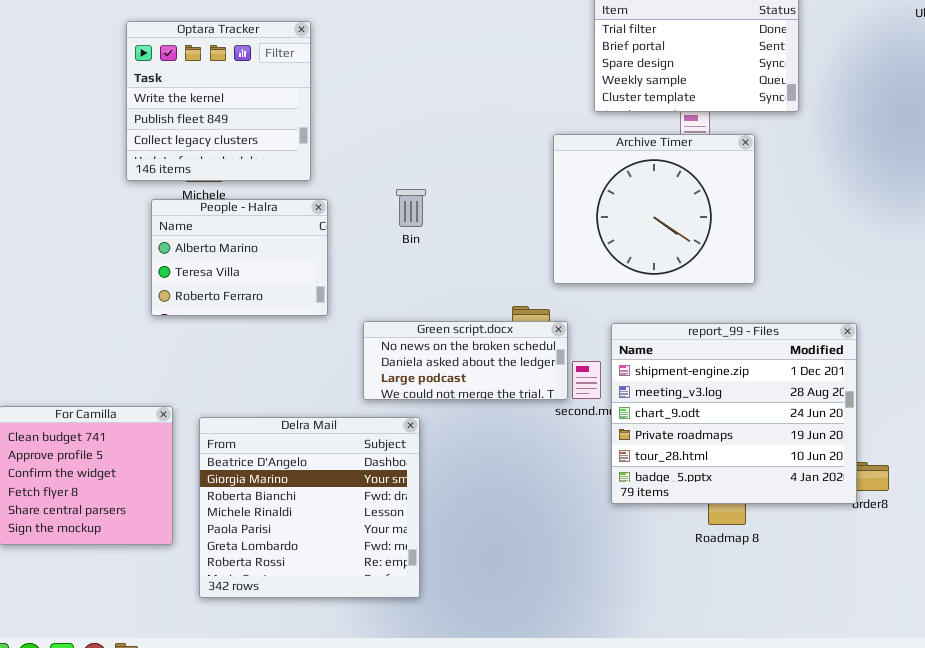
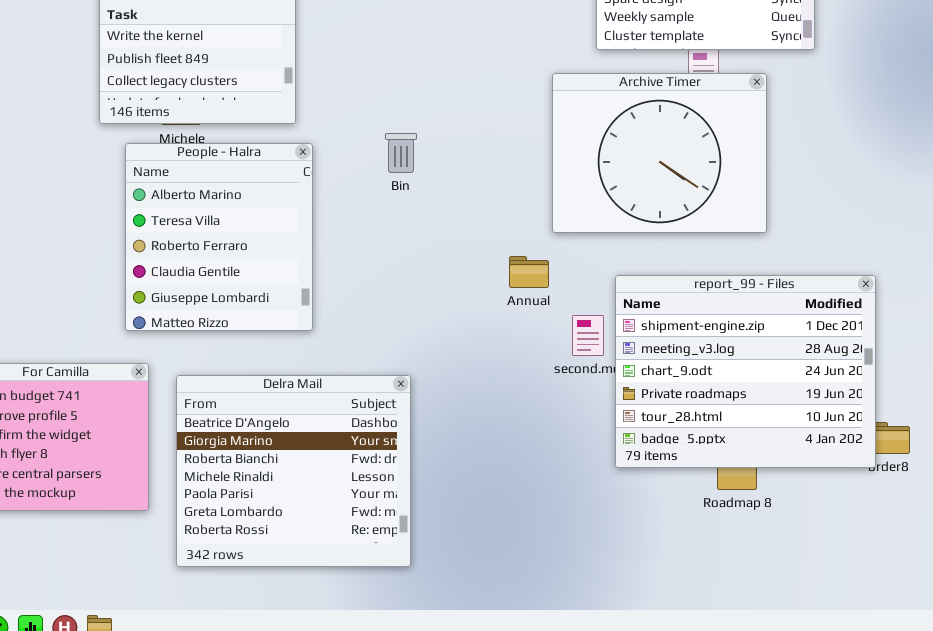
People - Halra: [151,199,328,316] -> [125,143,313,331], resized
Green script.docx: [363,321,568,400] -> none, closed

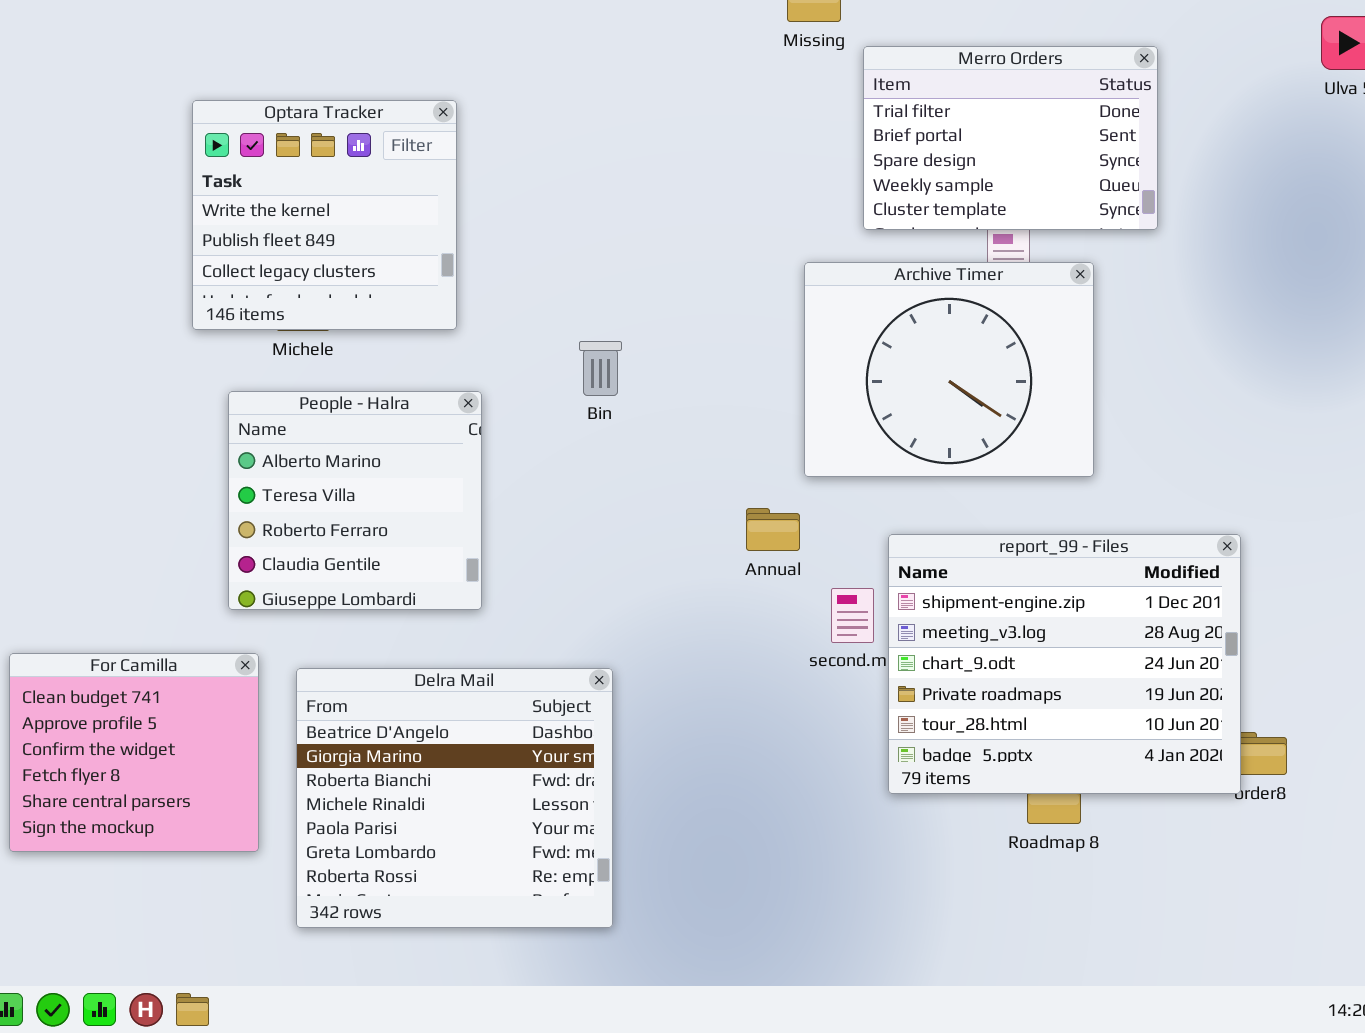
People - Halra: [125,143,313,331] -> [228,391,482,610], resized

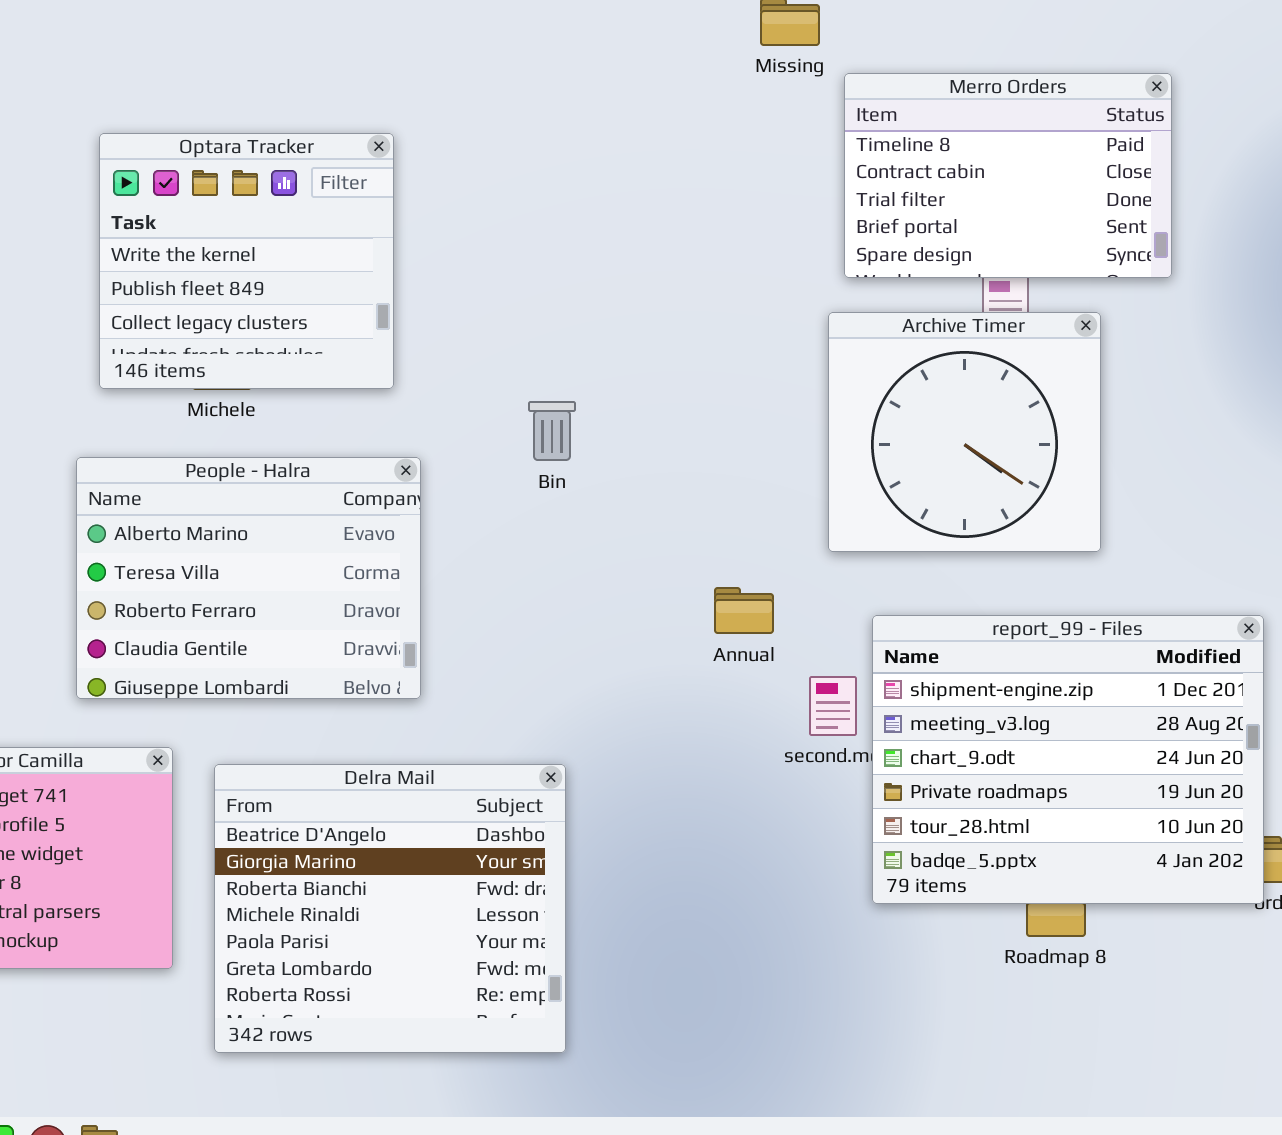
Merro Orders: [863,46,1158,230] -> [844,73,1172,278], scrolled up 2 rows
Archive Timer: [804,262,1094,477] -> [828,312,1101,552], resized
People - Halra: [228,391,482,610] -> [76,457,421,699], resized

